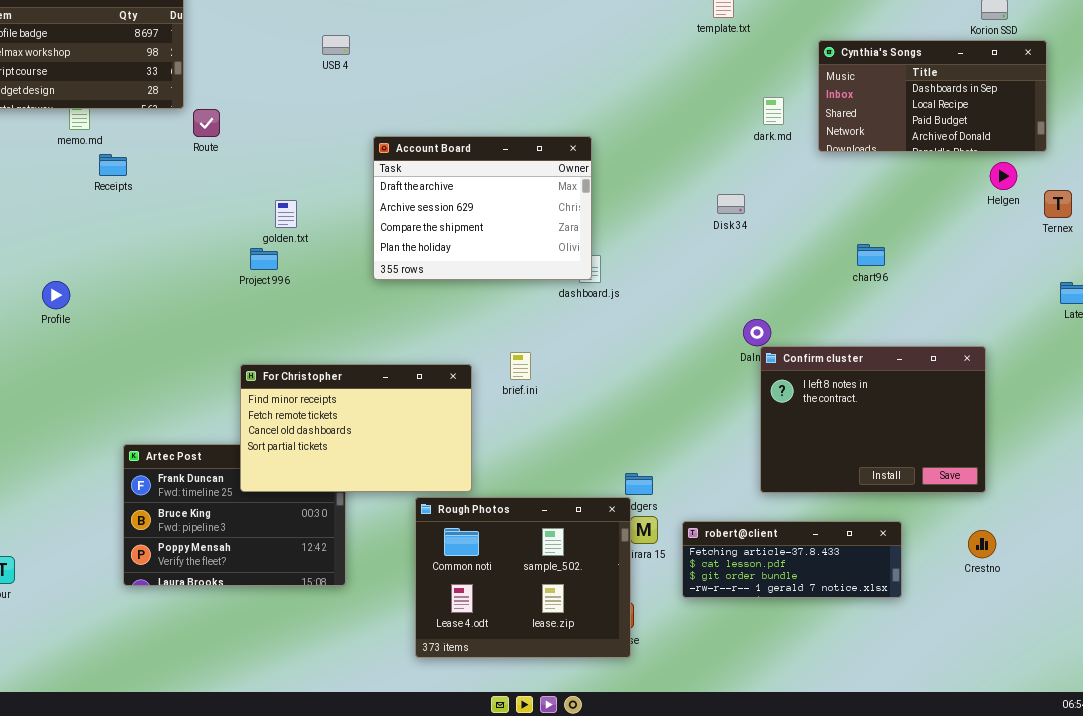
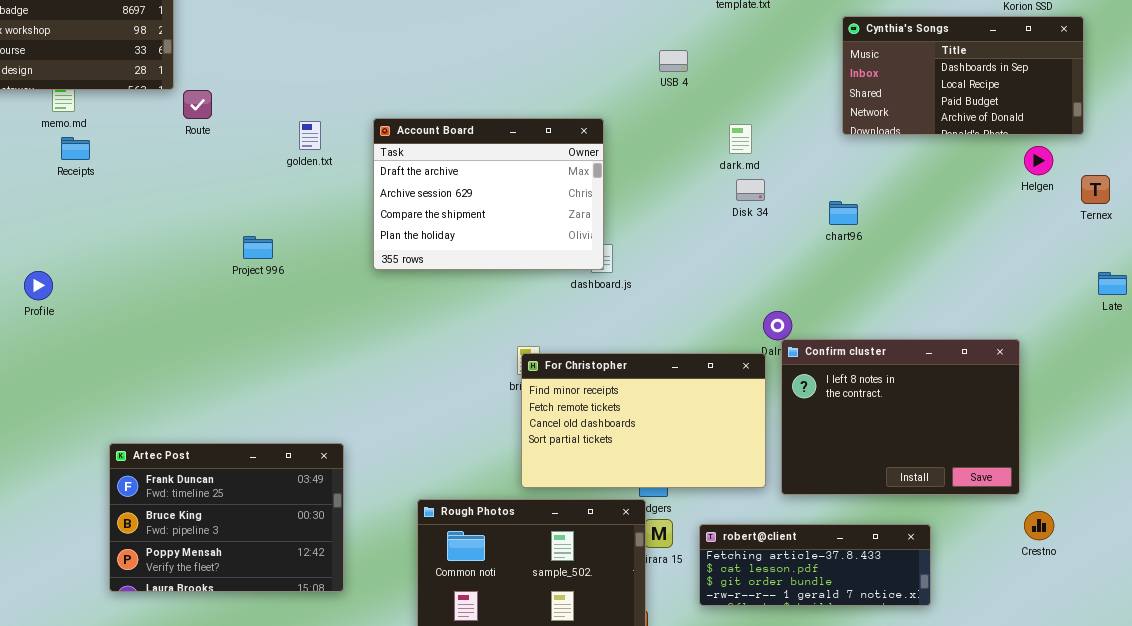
USB 4: [322,35,350,55] -> [659,50,688,72], moved
dark.md: [763,97,784,125] -> [729,124,752,154], moved
Receipts: [99,154,127,176] -> [61,137,90,160], moved
golden.txt: [275,200,297,228] -> [299,121,321,150], moved
chart96: [857,244,885,266] -> [829,201,858,225], moved
For Christopher: [240,364,472,492] -> [521,353,766,488], moved
Crestno: [968,530,996,558] -> [1024,511,1054,540], moved

